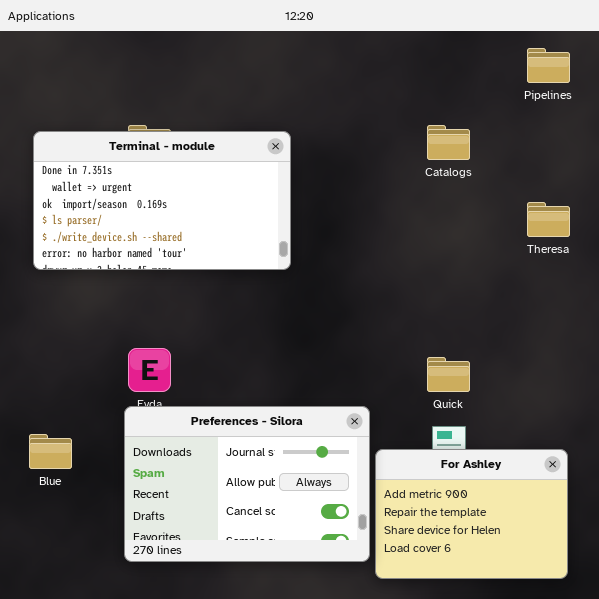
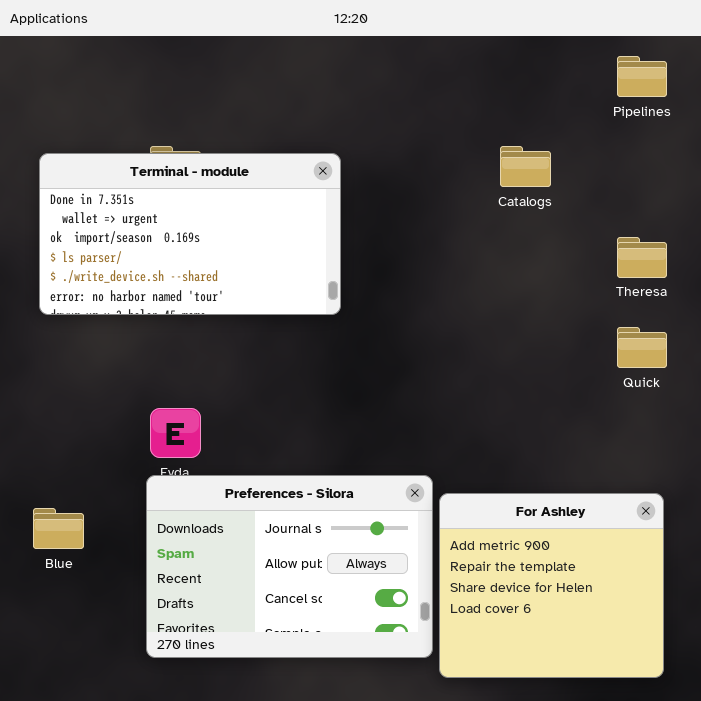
Quick: [427,357,470,392] -> [617,327,667,368], moved
For Ashley: [375,449,568,579] -> [439,493,664,678], resized

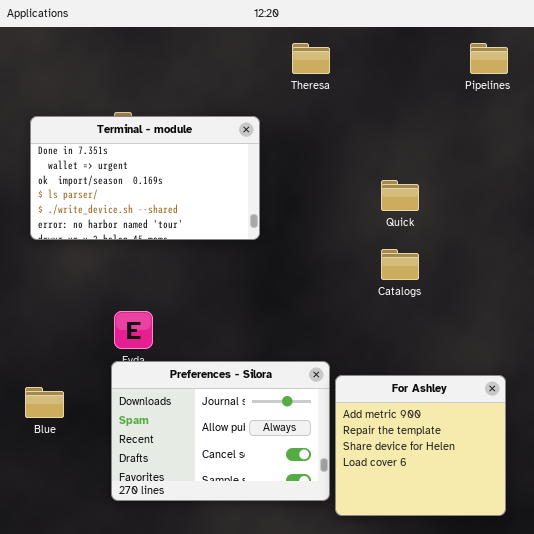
Catalogs: [500,146,551,187] -> [381,249,419,280], moved
Theresa: [617,237,667,278] -> [292,43,330,74], moved
Quick: [617,327,667,368] -> [381,180,419,211], moved

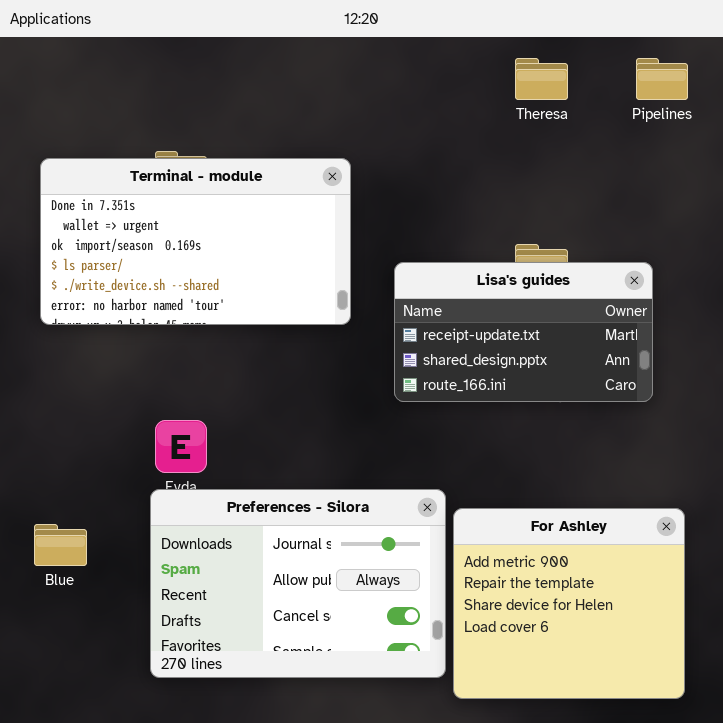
Theresa: [292,43,330,74] -> [515,58,568,100], moved
Lisa's guides: none -> [394,262,653,402], opened

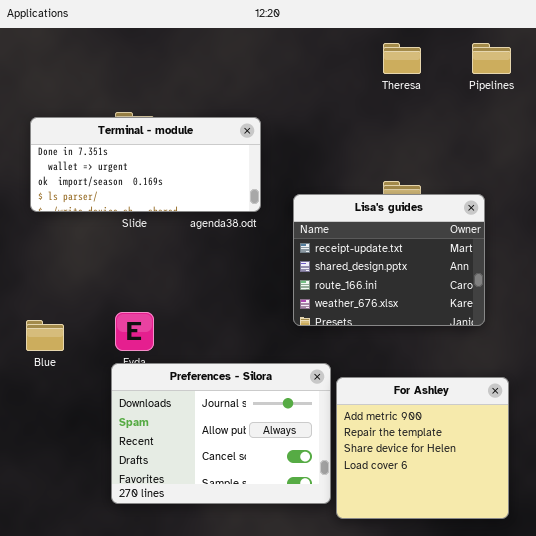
Terminal - module: [40,158,351,325] -> [30,117,261,212], resized
Lisa's guides: [394,262,653,402] -> [293,194,485,326], resized
Blue: [34,524,87,566] -> [26,320,64,351], moved

